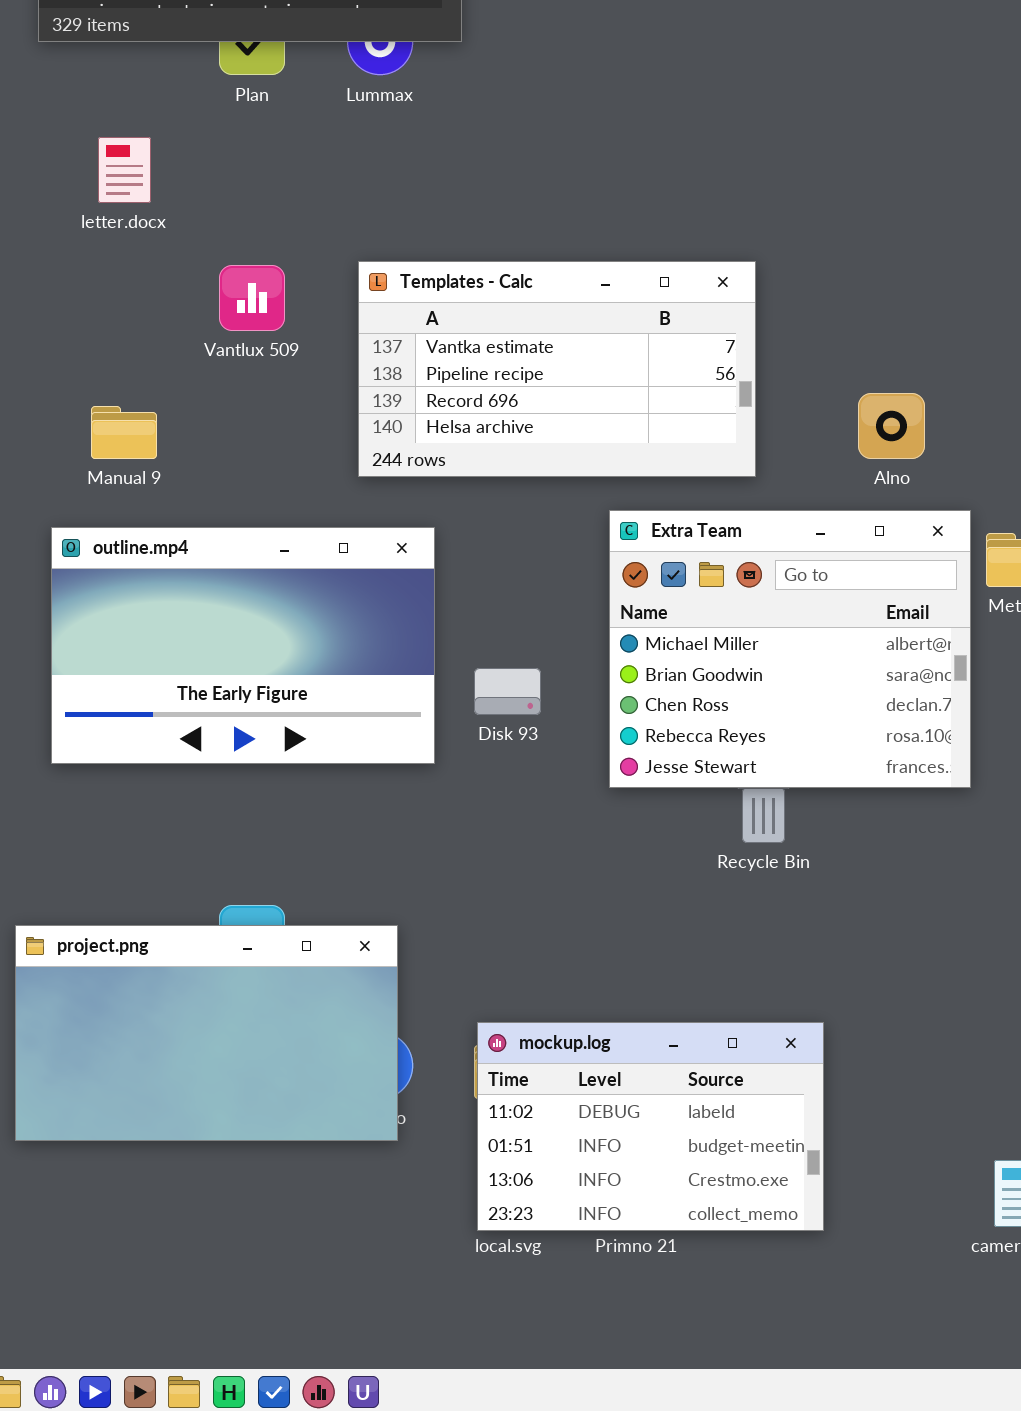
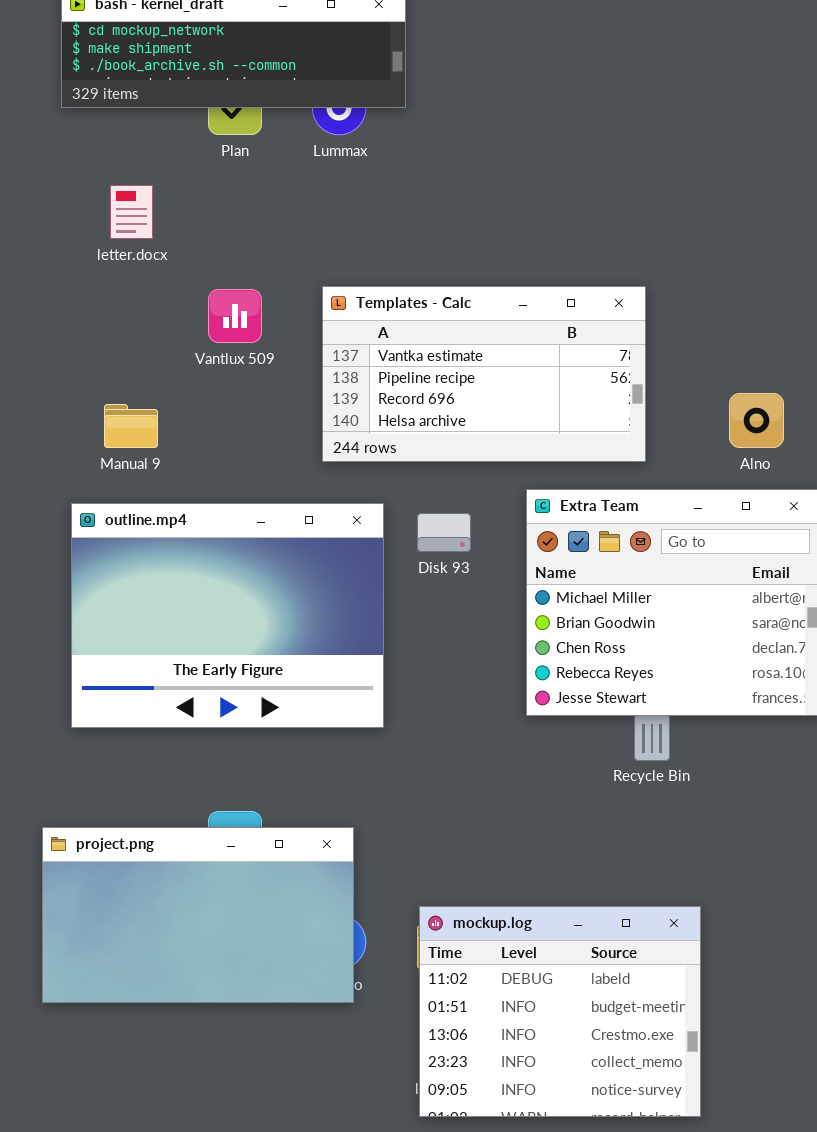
outline.mp4: [51,527,435,764] -> [71,503,384,728], resized
Disk 93: [474,668,541,715] -> [417,513,471,552], moved
mockup.log: [477,1022,824,1231] -> [419,906,701,1117], resized

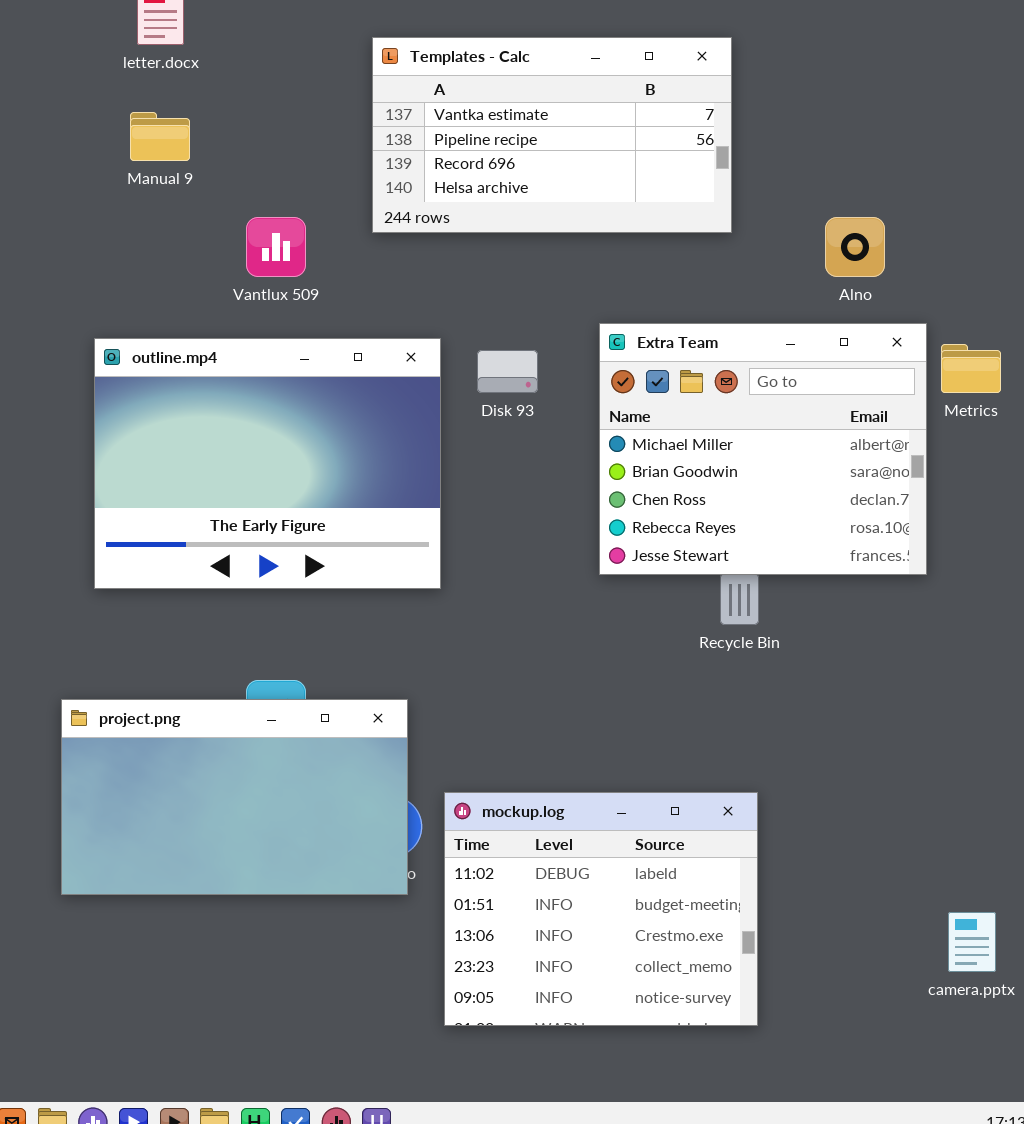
Templates - Calc: [322,286,646,462] -> [372,37,732,233], moved
Vantlux 509: [208,289,262,343] -> [246,217,306,277], moved
Manual 9: [104,404,158,448] -> [130,112,190,161], moved
mockup.log: [419,906,701,1117] -> [444,792,758,1026], moved

